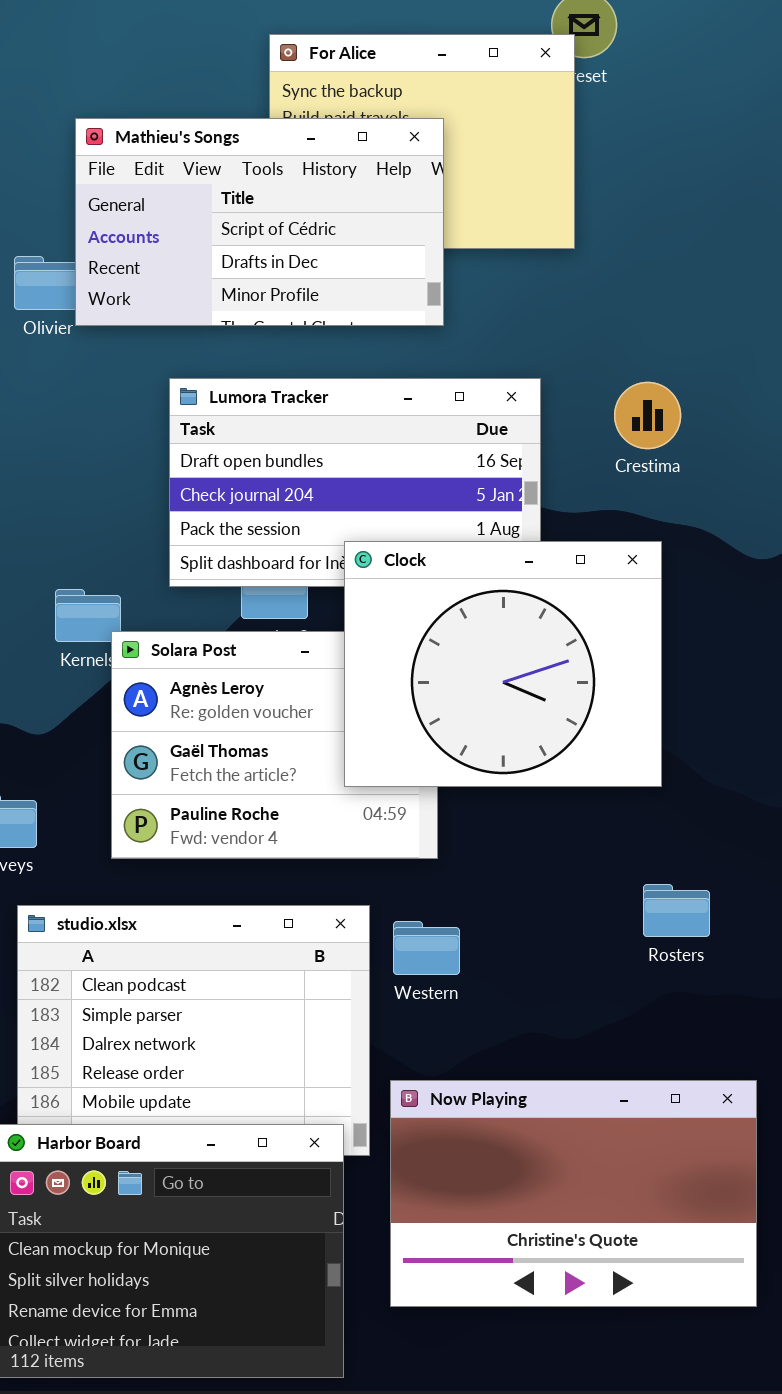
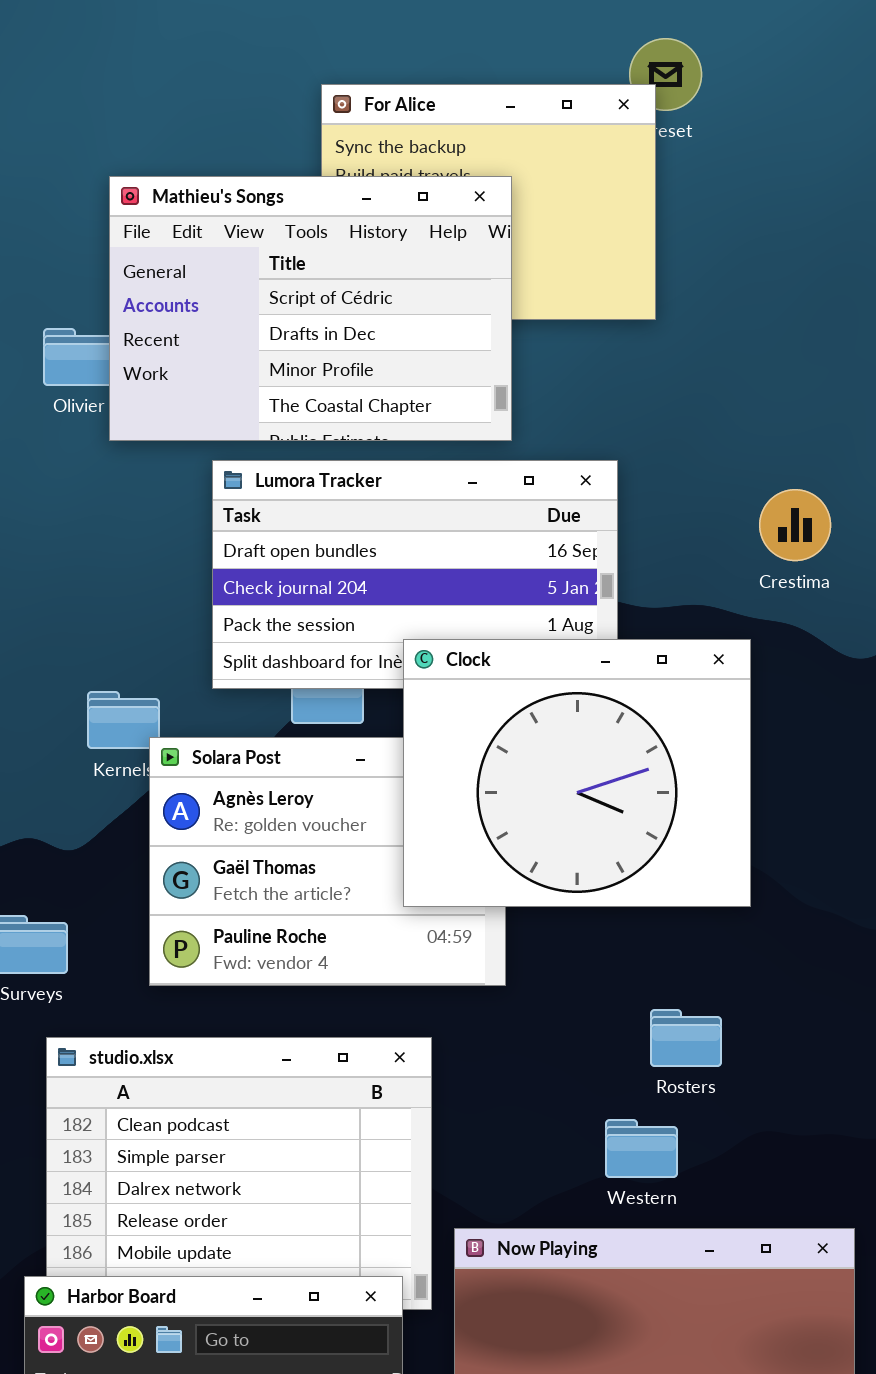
Mathieu's Songs: [75,118,444,326] -> [109,176,512,441], resized
Crestima: [614,382,681,449] -> [759,489,831,561], moved
Rosters: [643,884,710,937] -> [650,1009,722,1067], moved
Western: [393,921,460,975] -> [605,1119,678,1178], moved

